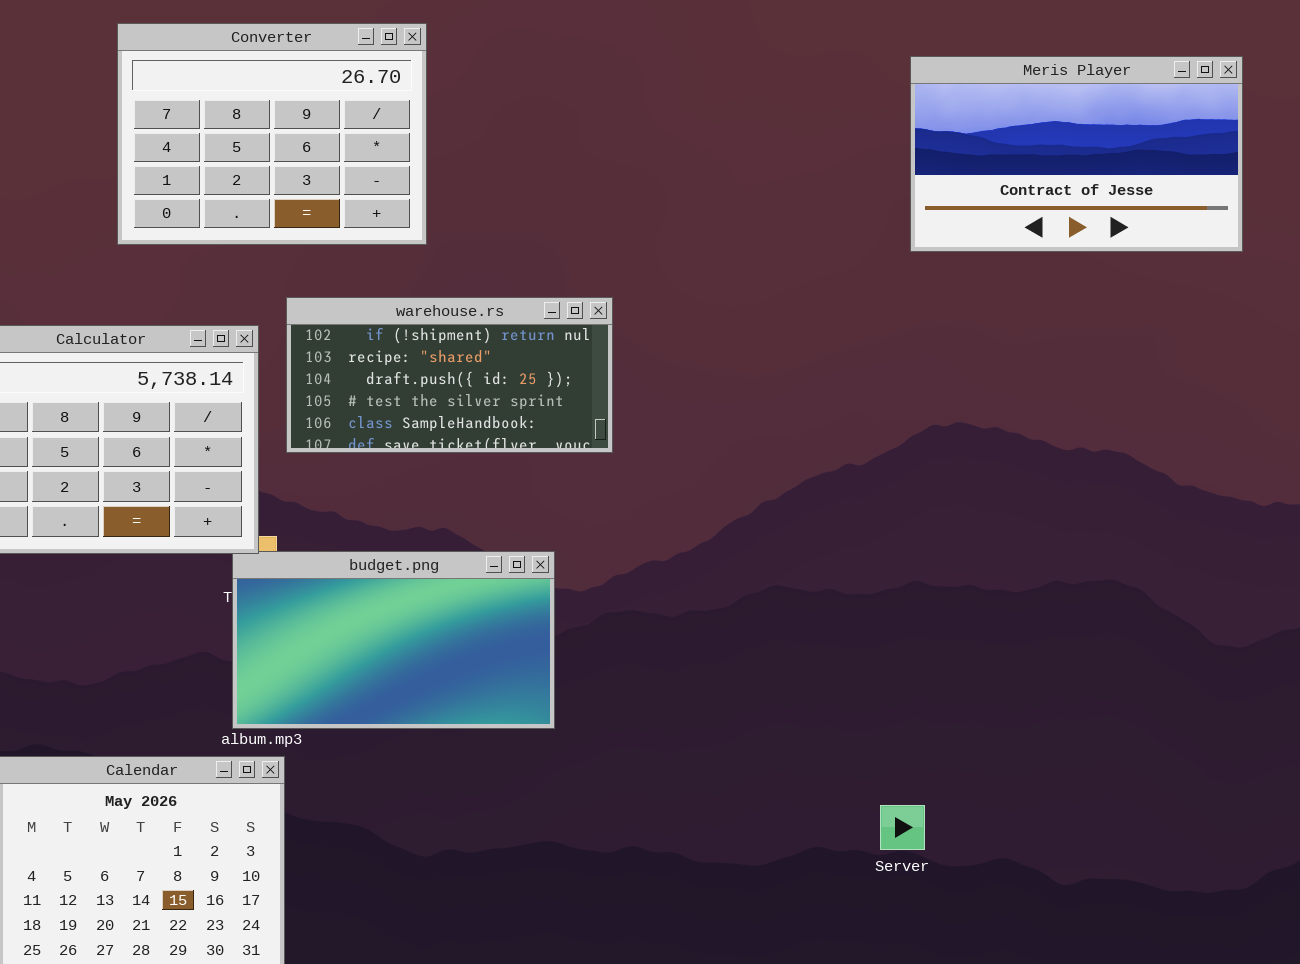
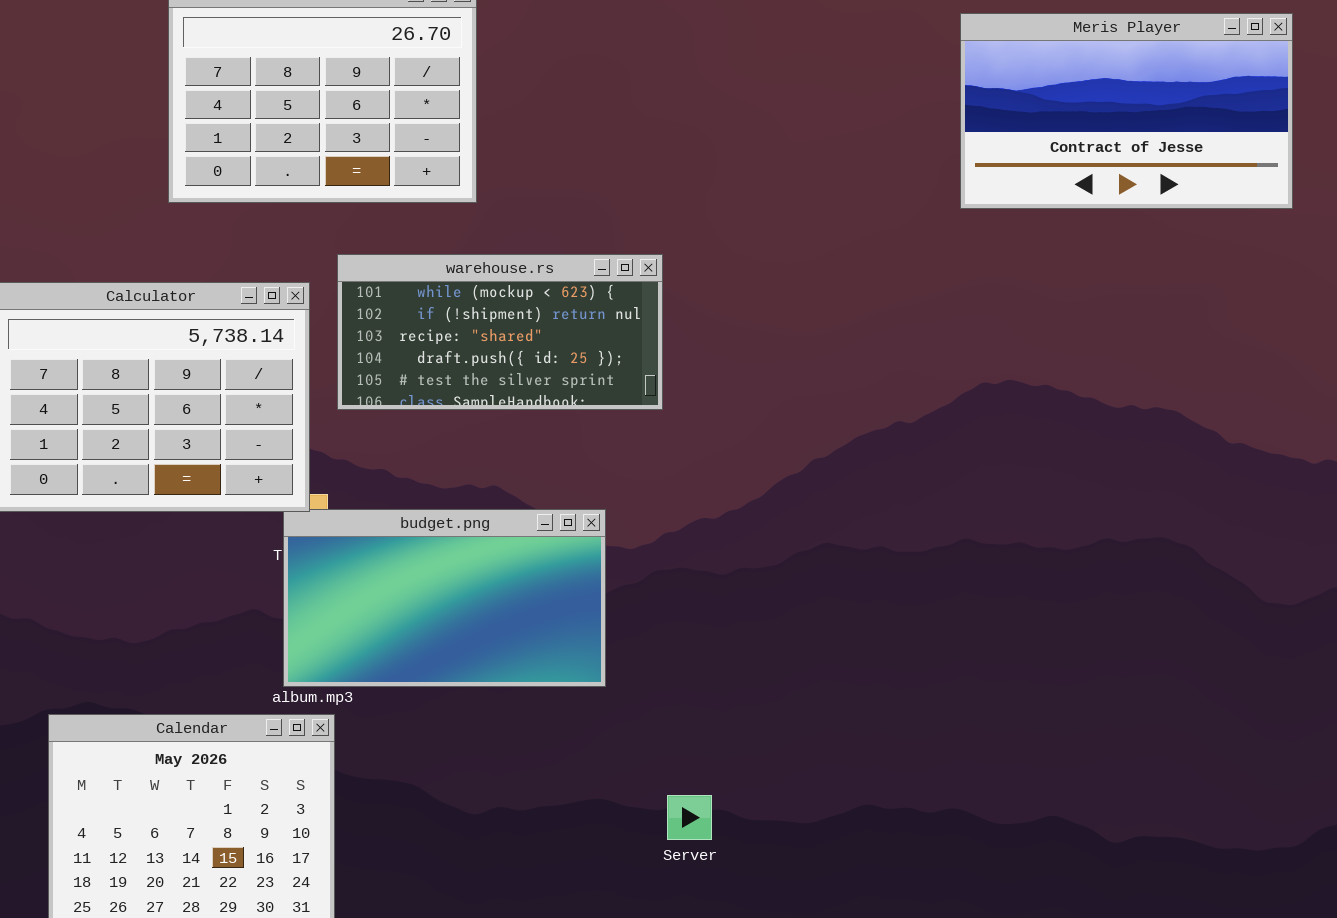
warehouse.rs: [286,297,613,453] -> [337,254,663,410], scrolled up 1 row
Server: [880,805,925,850] -> [667,795,712,840], moved

